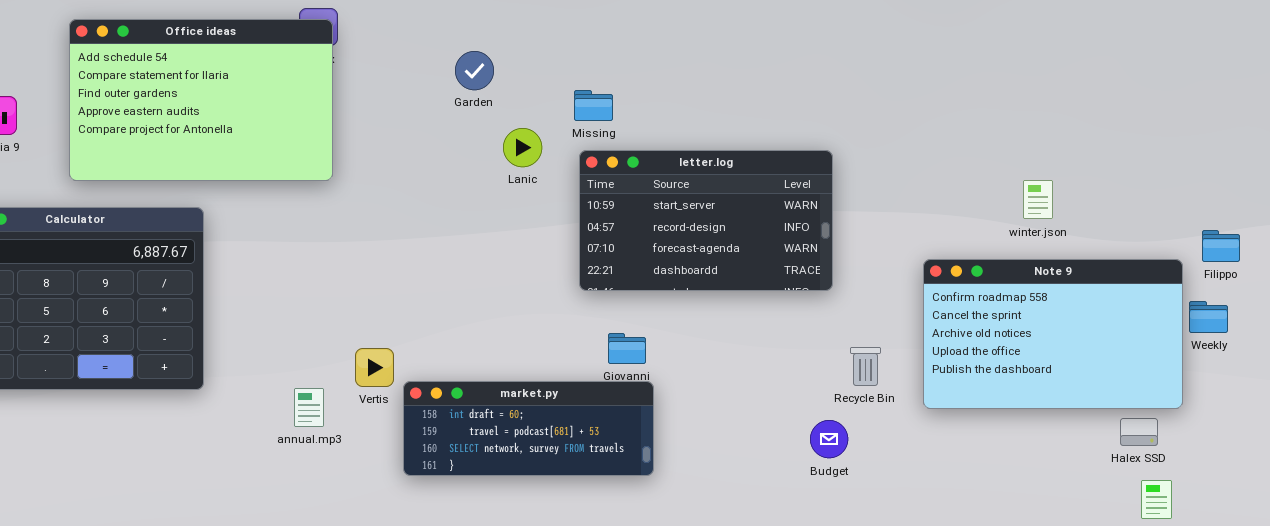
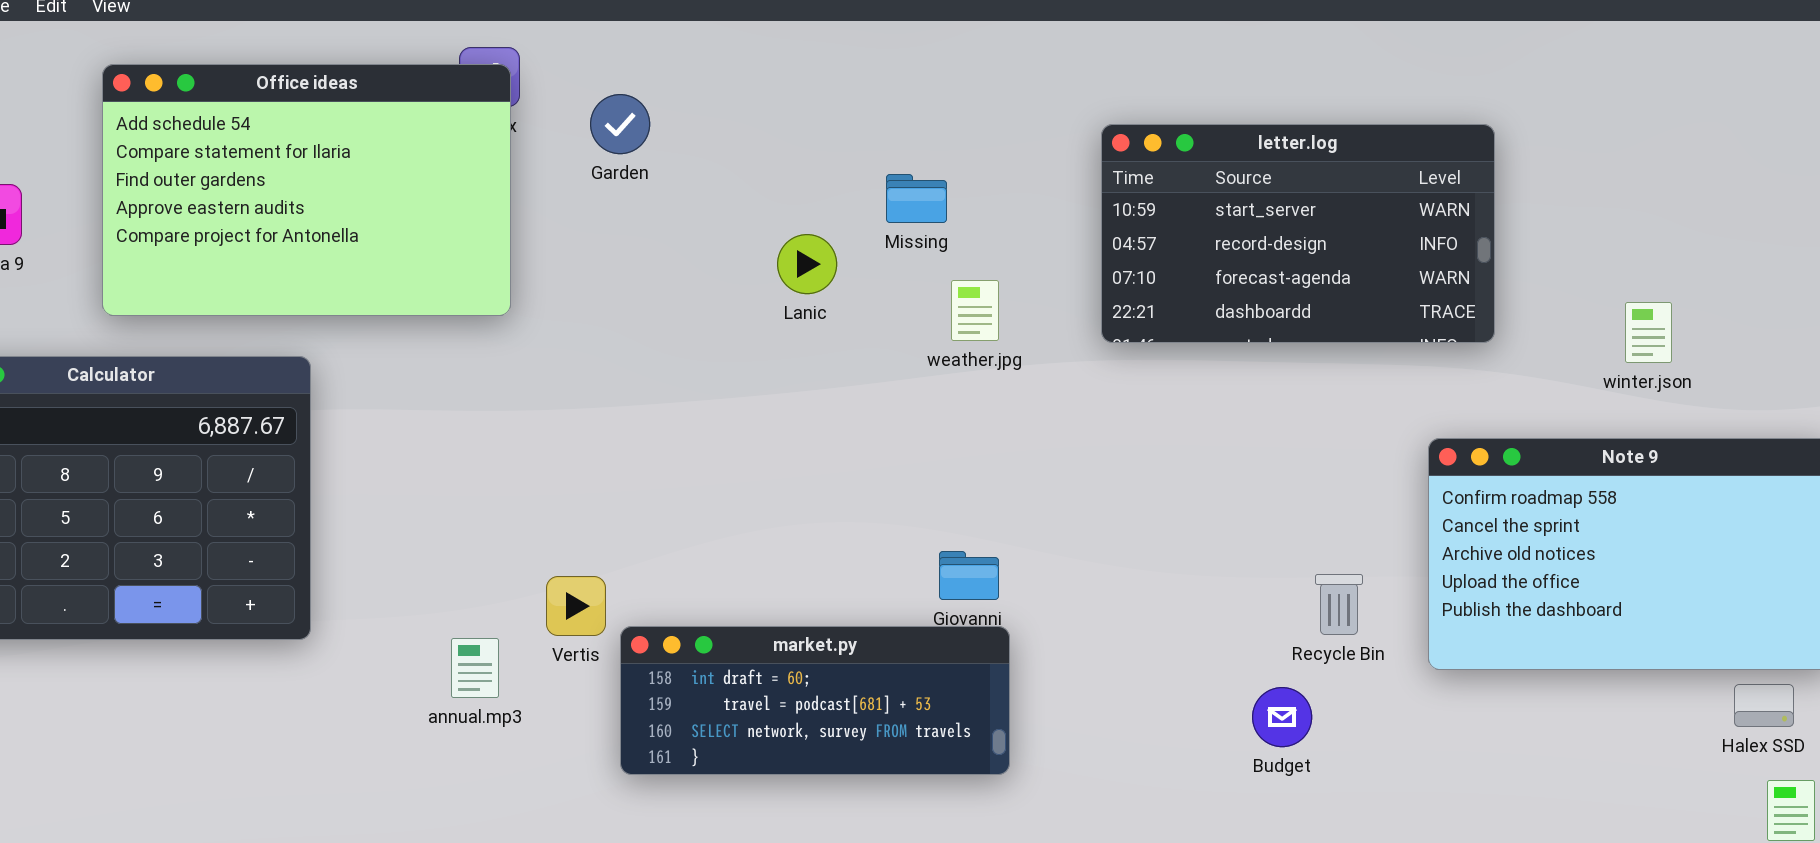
Garden: [455,51,494,90] -> [590,94,650,154], moved
letter.log: [579,150,833,291] -> [1101,124,1495,343], moved
winter.json: [1023,180,1053,219] -> [1625,302,1672,363], moved

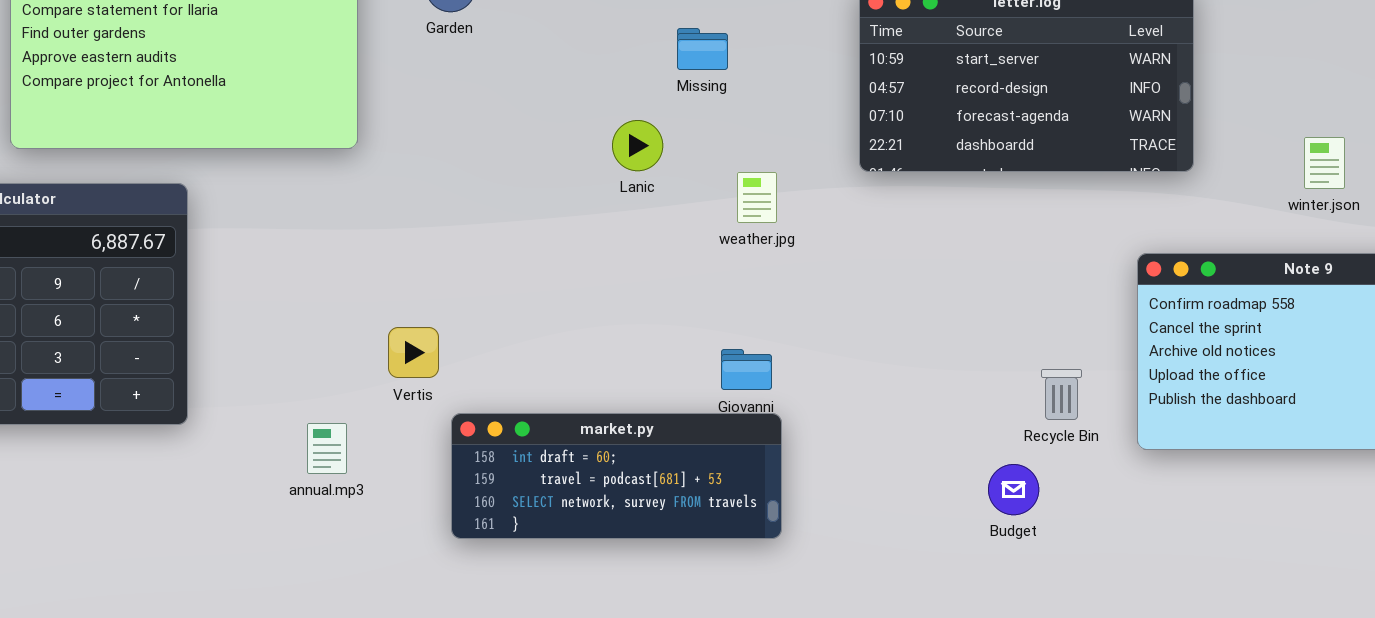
Lanic: [777,234,837,294] -> [612,120,663,171], moved
weather.jpg: [951,280,999,341] -> [737,172,777,223], moved
Vertis: [546,576,606,636] -> [388,327,439,378], moved

